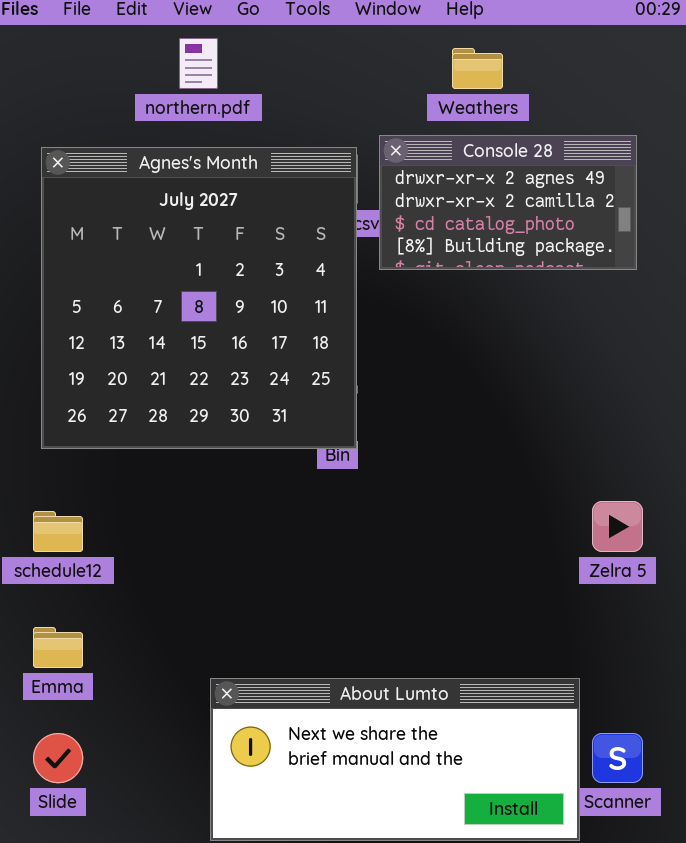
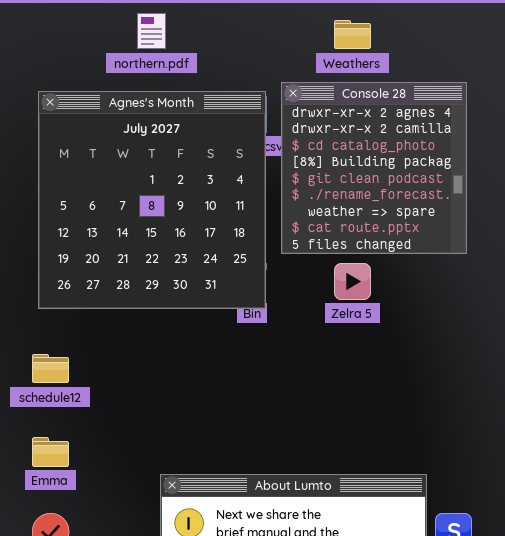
Console 28: [379,135,637,270] -> [281,82,467,254], resized
Zelra 5: [592,501,643,552] -> [334,263,371,300], moved

